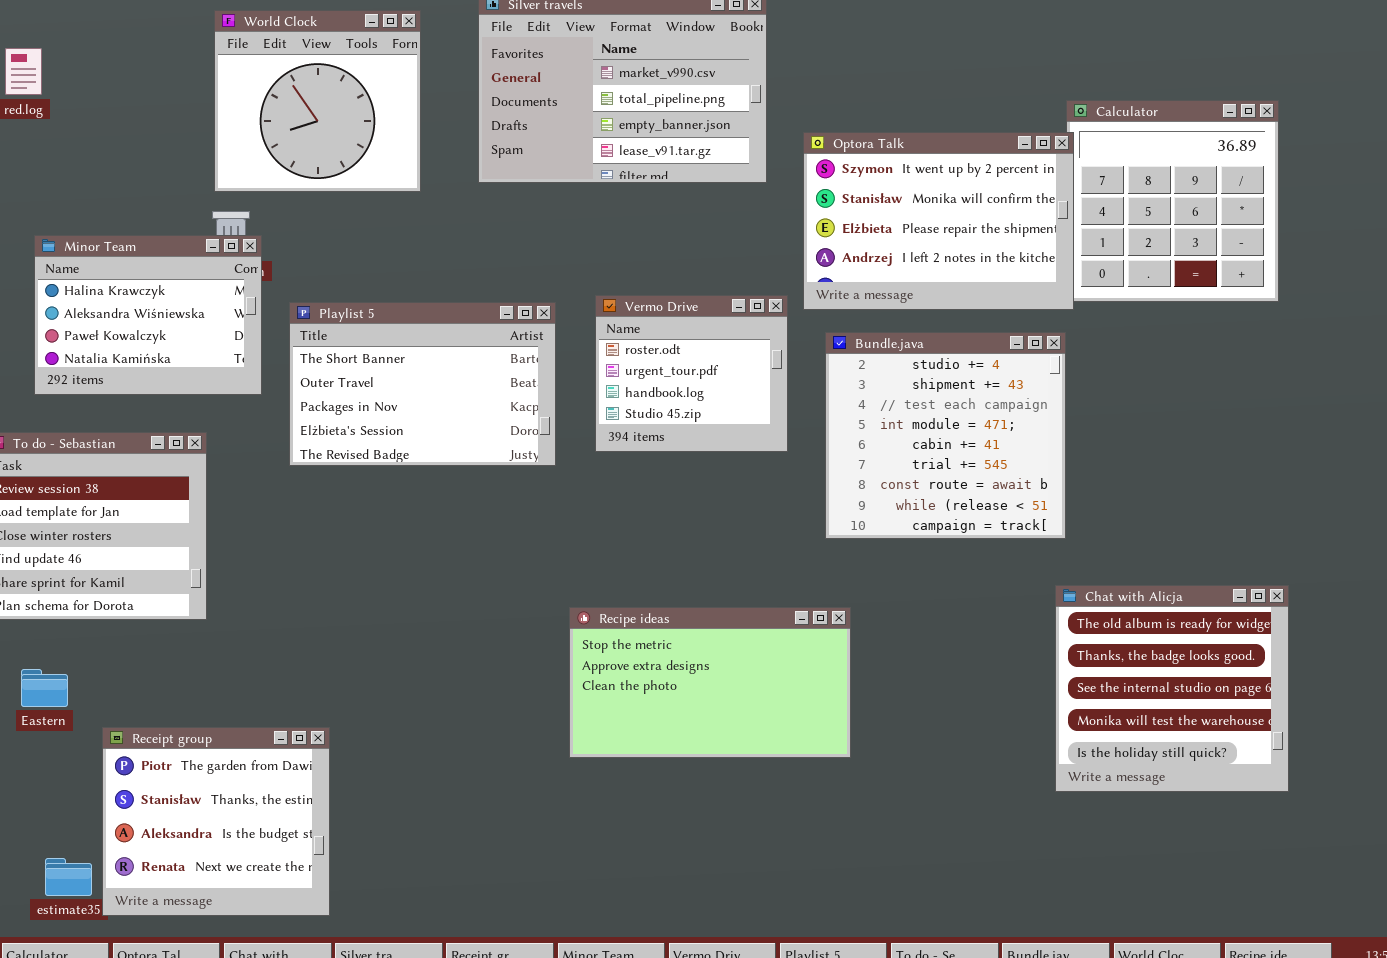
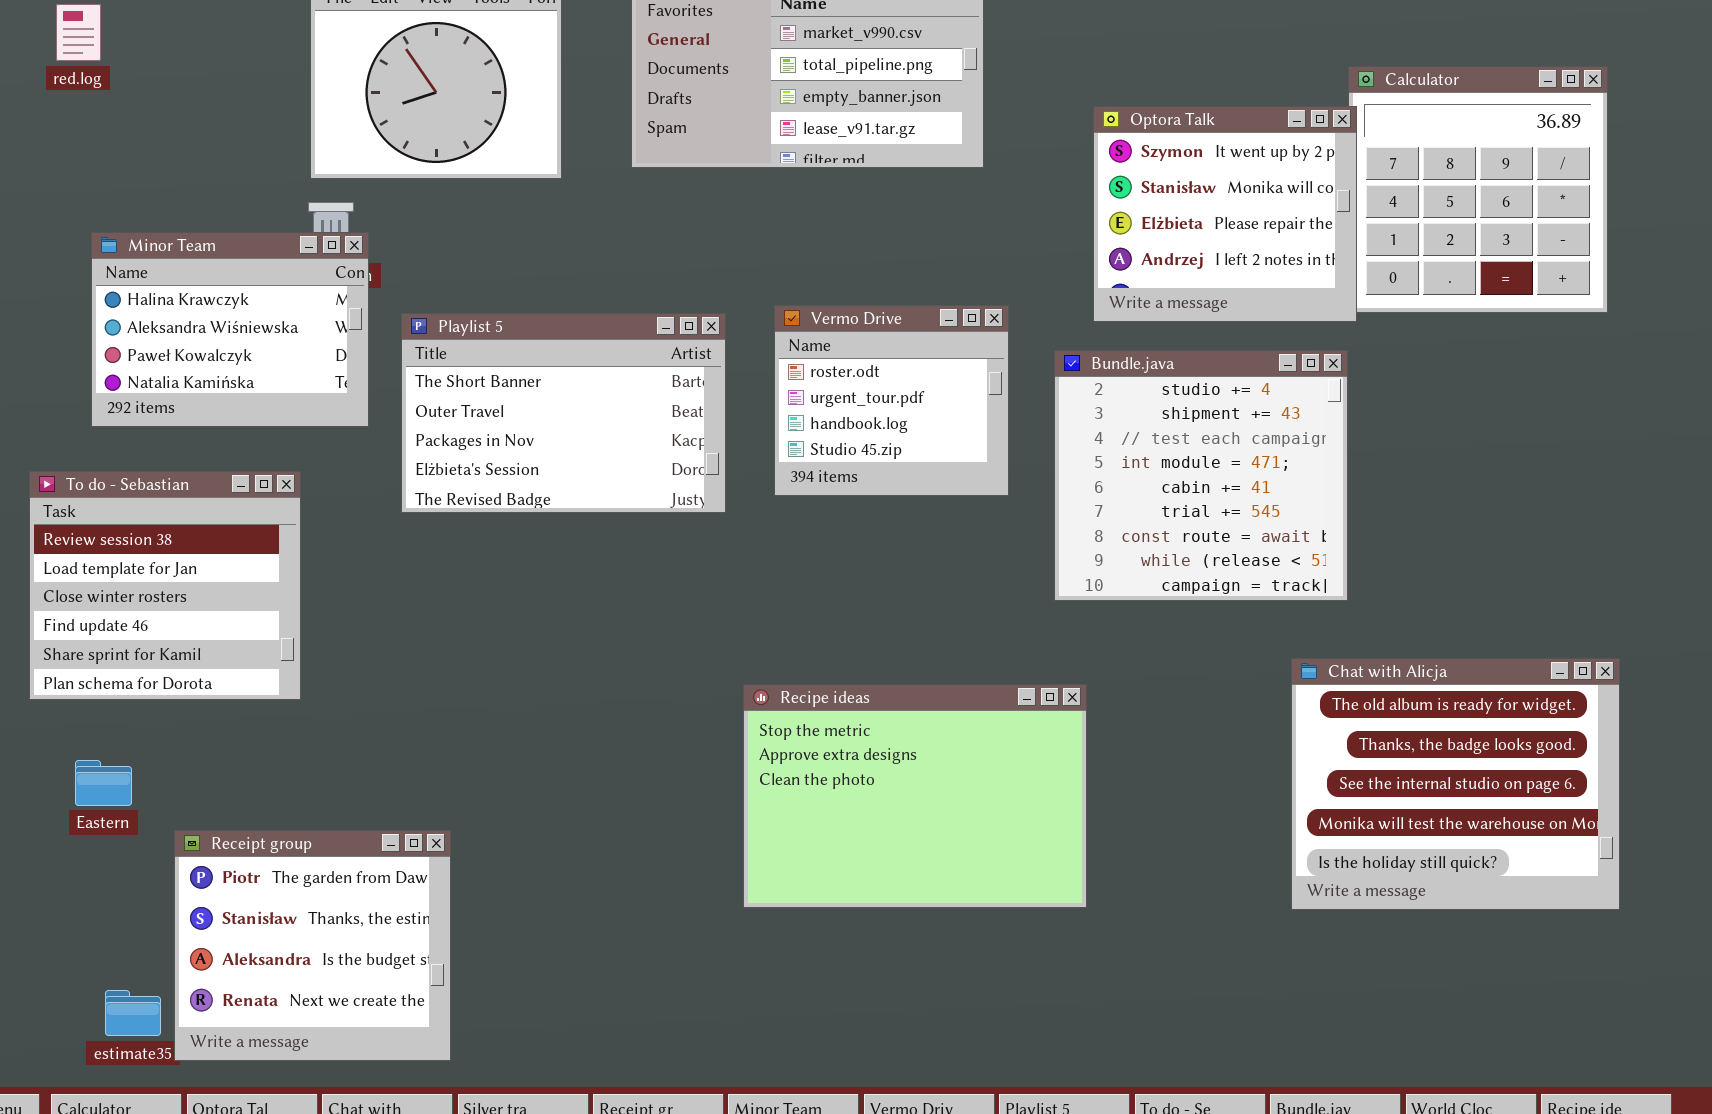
Optora Talk: [803,132,1074,310] -> [1093,106,1357,322], resized
Chat with Alicja: [1055,585,1289,792] -> [1291,658,1620,910], resized
Recipe ideas: [569,607,851,758] -> [743,684,1087,908], resized

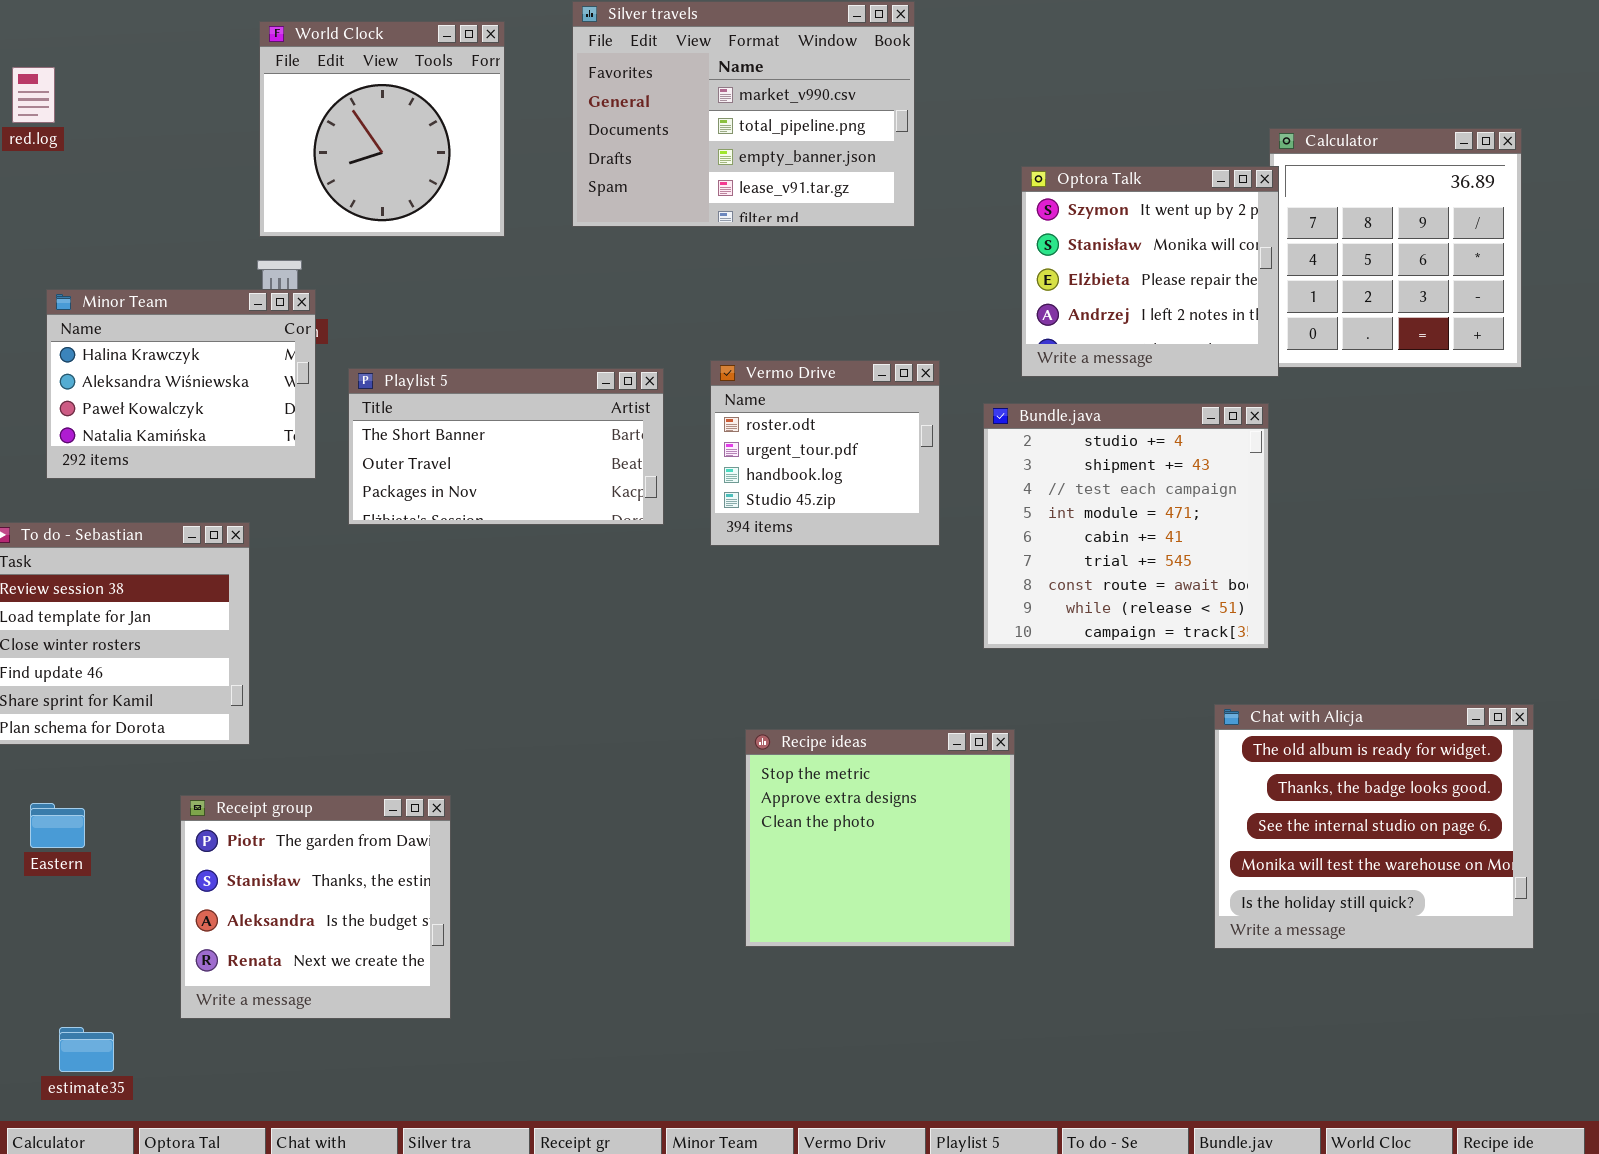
Playlist 5: [401,313,726,513] -> [348,368,664,525], resized
Recipe ideas: [743,684,1087,908] -> [745,729,1015,947], resized
Receipt group: [174,830,451,1061] -> [180,795,451,1019], moved

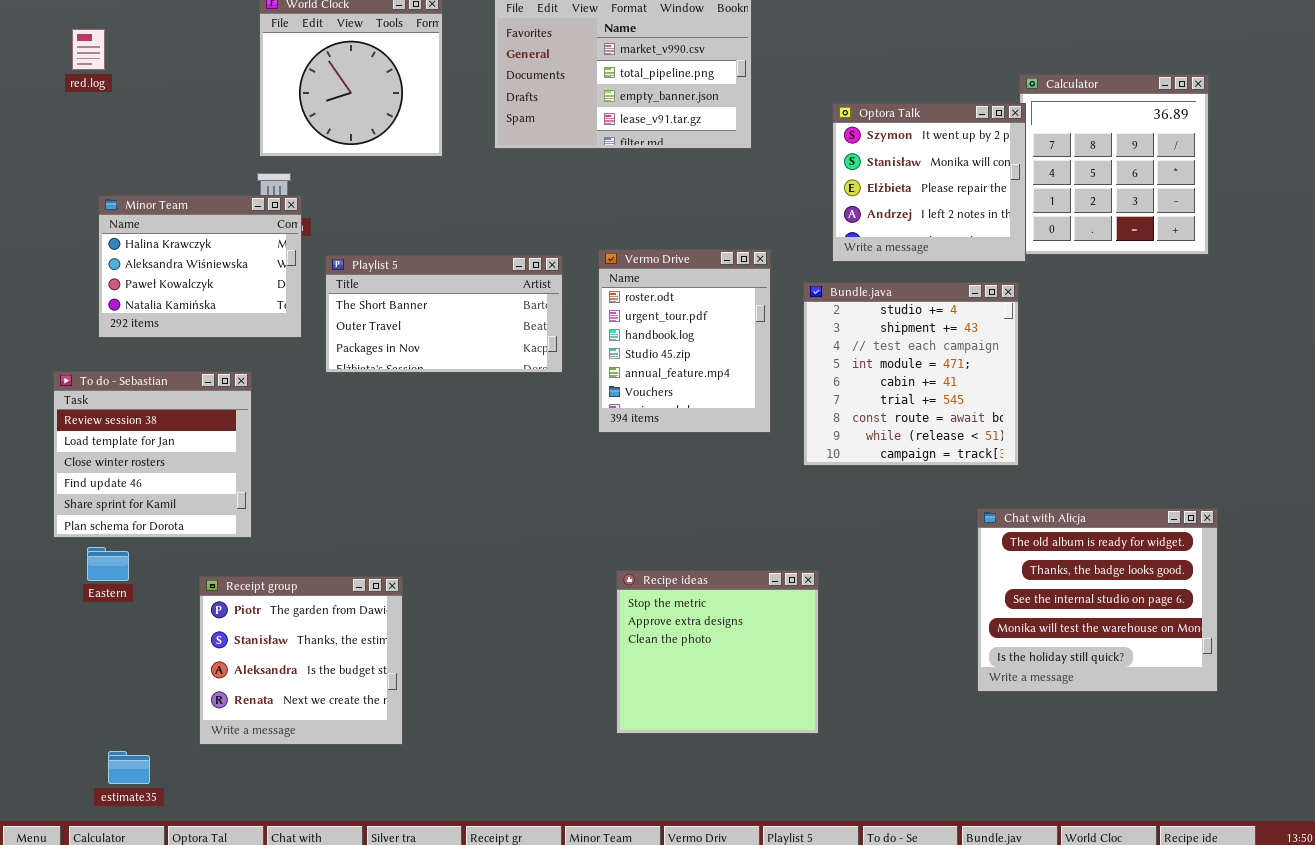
Vermo Drive: [710,360,940,546] -> [598,249,771,433], resized
Recipe ideas: [745,729,1015,947] -> [616,570,819,734], moved
Eastern: [30,803,85,848] -> [87,547,129,581], moved

